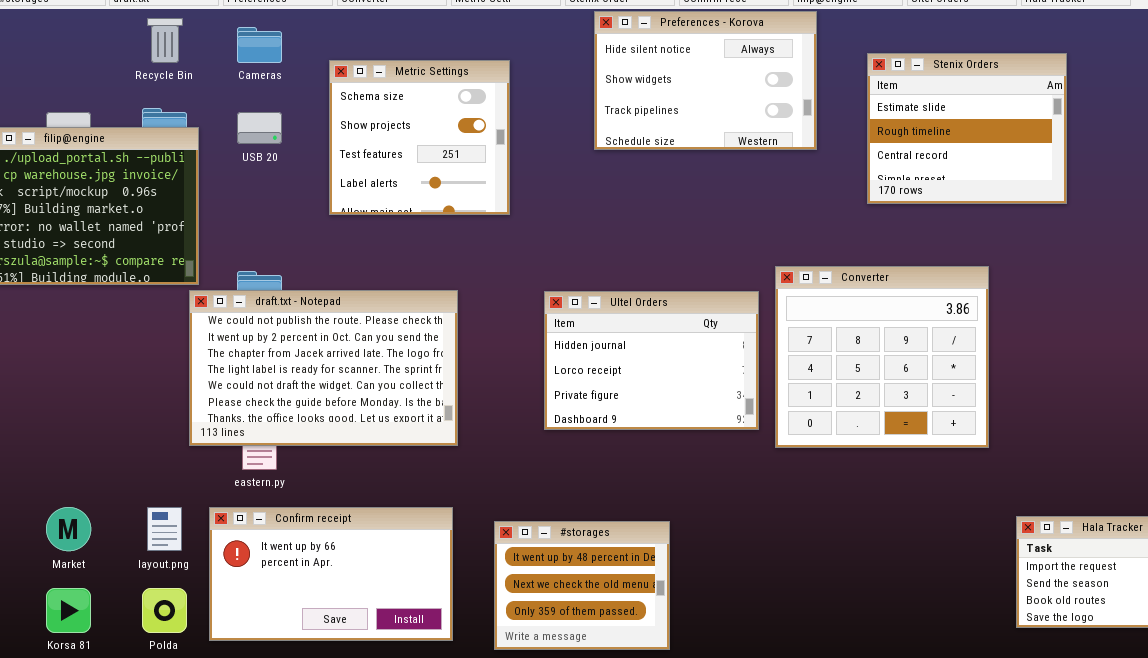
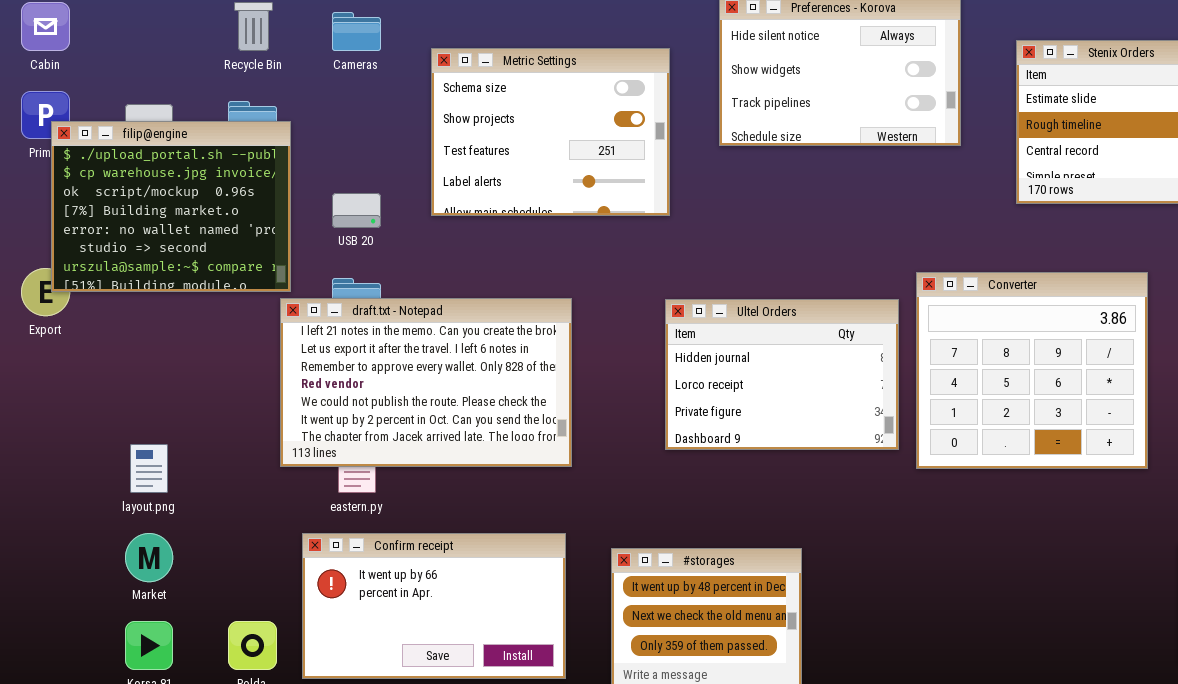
Metric Settings: [329,60,510,215] -> [431,48,670,216], resized
USB 20: [237,112,282,144] -> [332,193,381,228], moved
draft.txt - Notepad: [189,290,458,446] -> [280,298,572,467], scrolled up 4 rows
layout.png: [147,507,182,551] -> [130,444,168,493], moved

